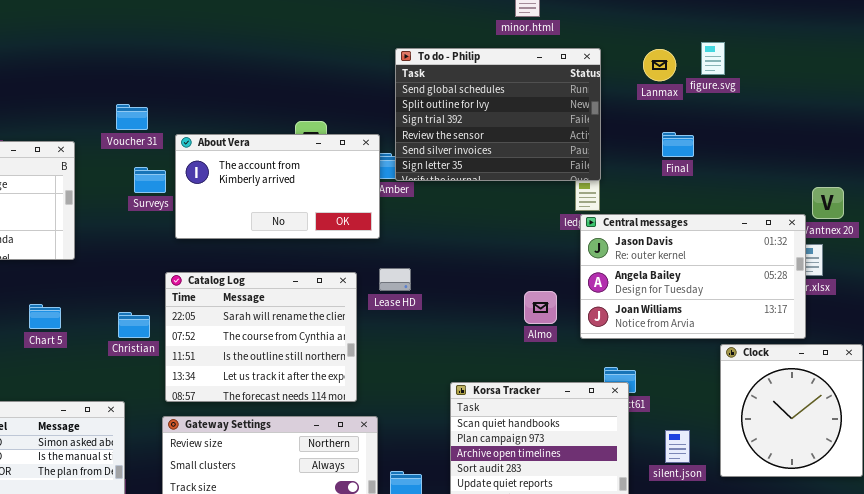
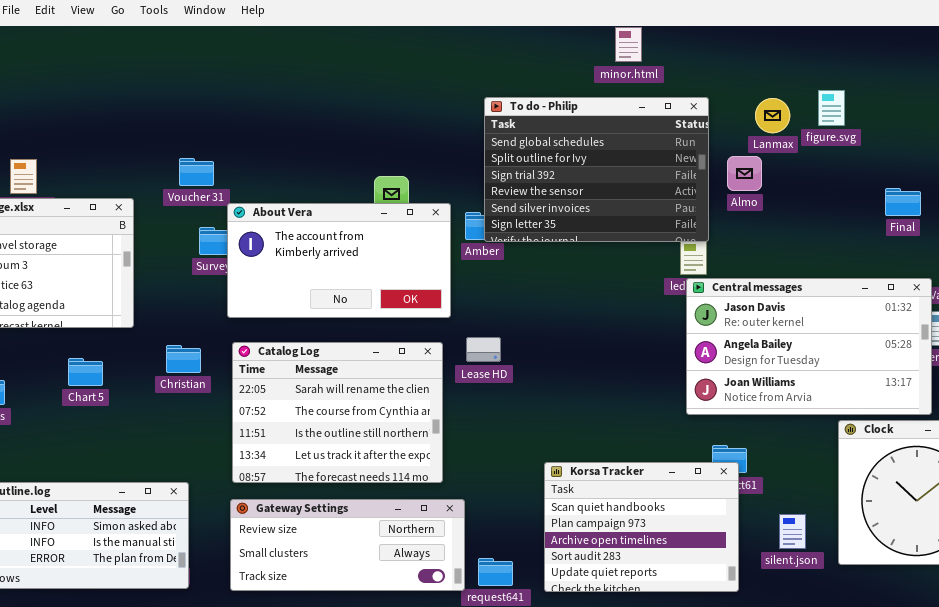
Final: [662,132,694,157] -> [885,188,921,216], moved
About Vera: [175,134,380,239] -> [227,203,451,318], moved
Almo: [524,291,557,324] -> [727,156,762,191], moved
Chart 5: [29,304,61,329] -> [68,358,103,386], moved
Christian: [118,312,150,338] -> [166,345,201,373], moved

